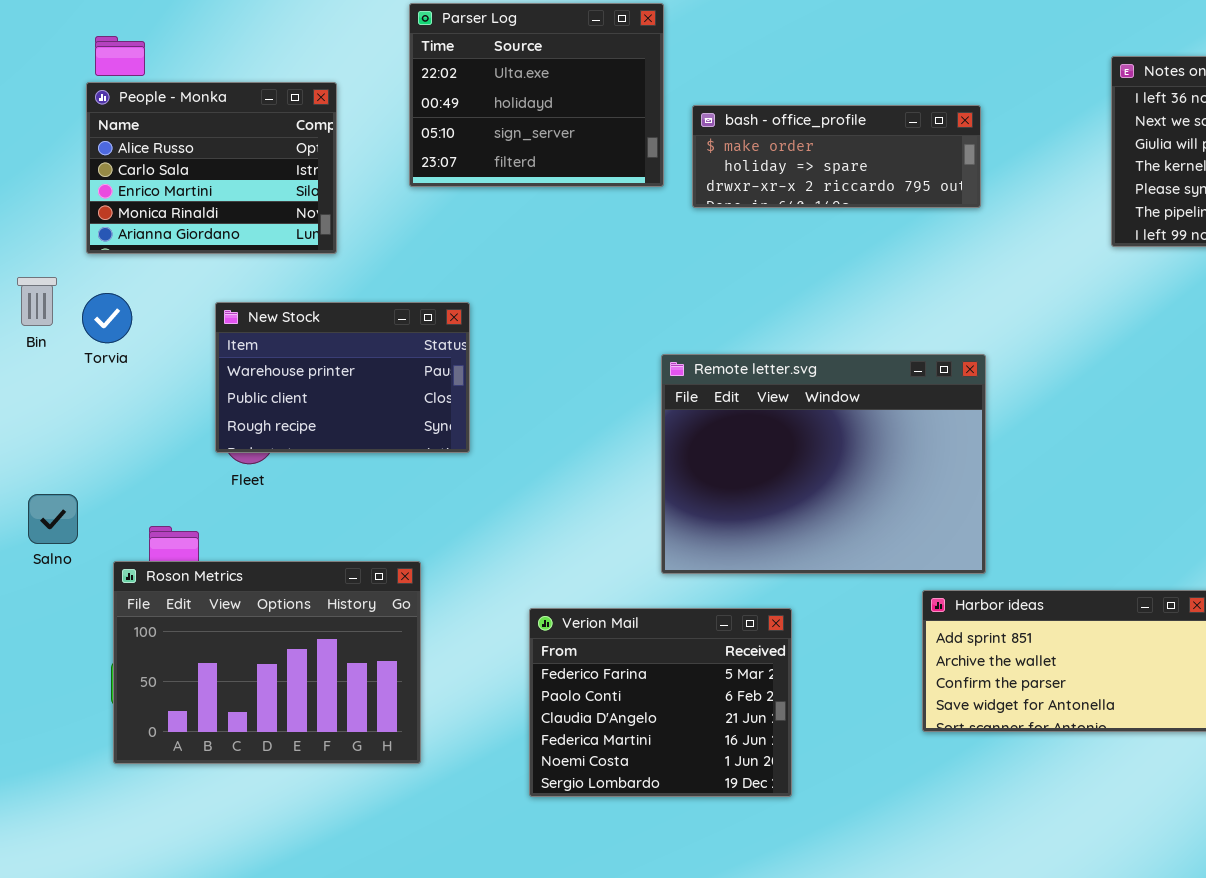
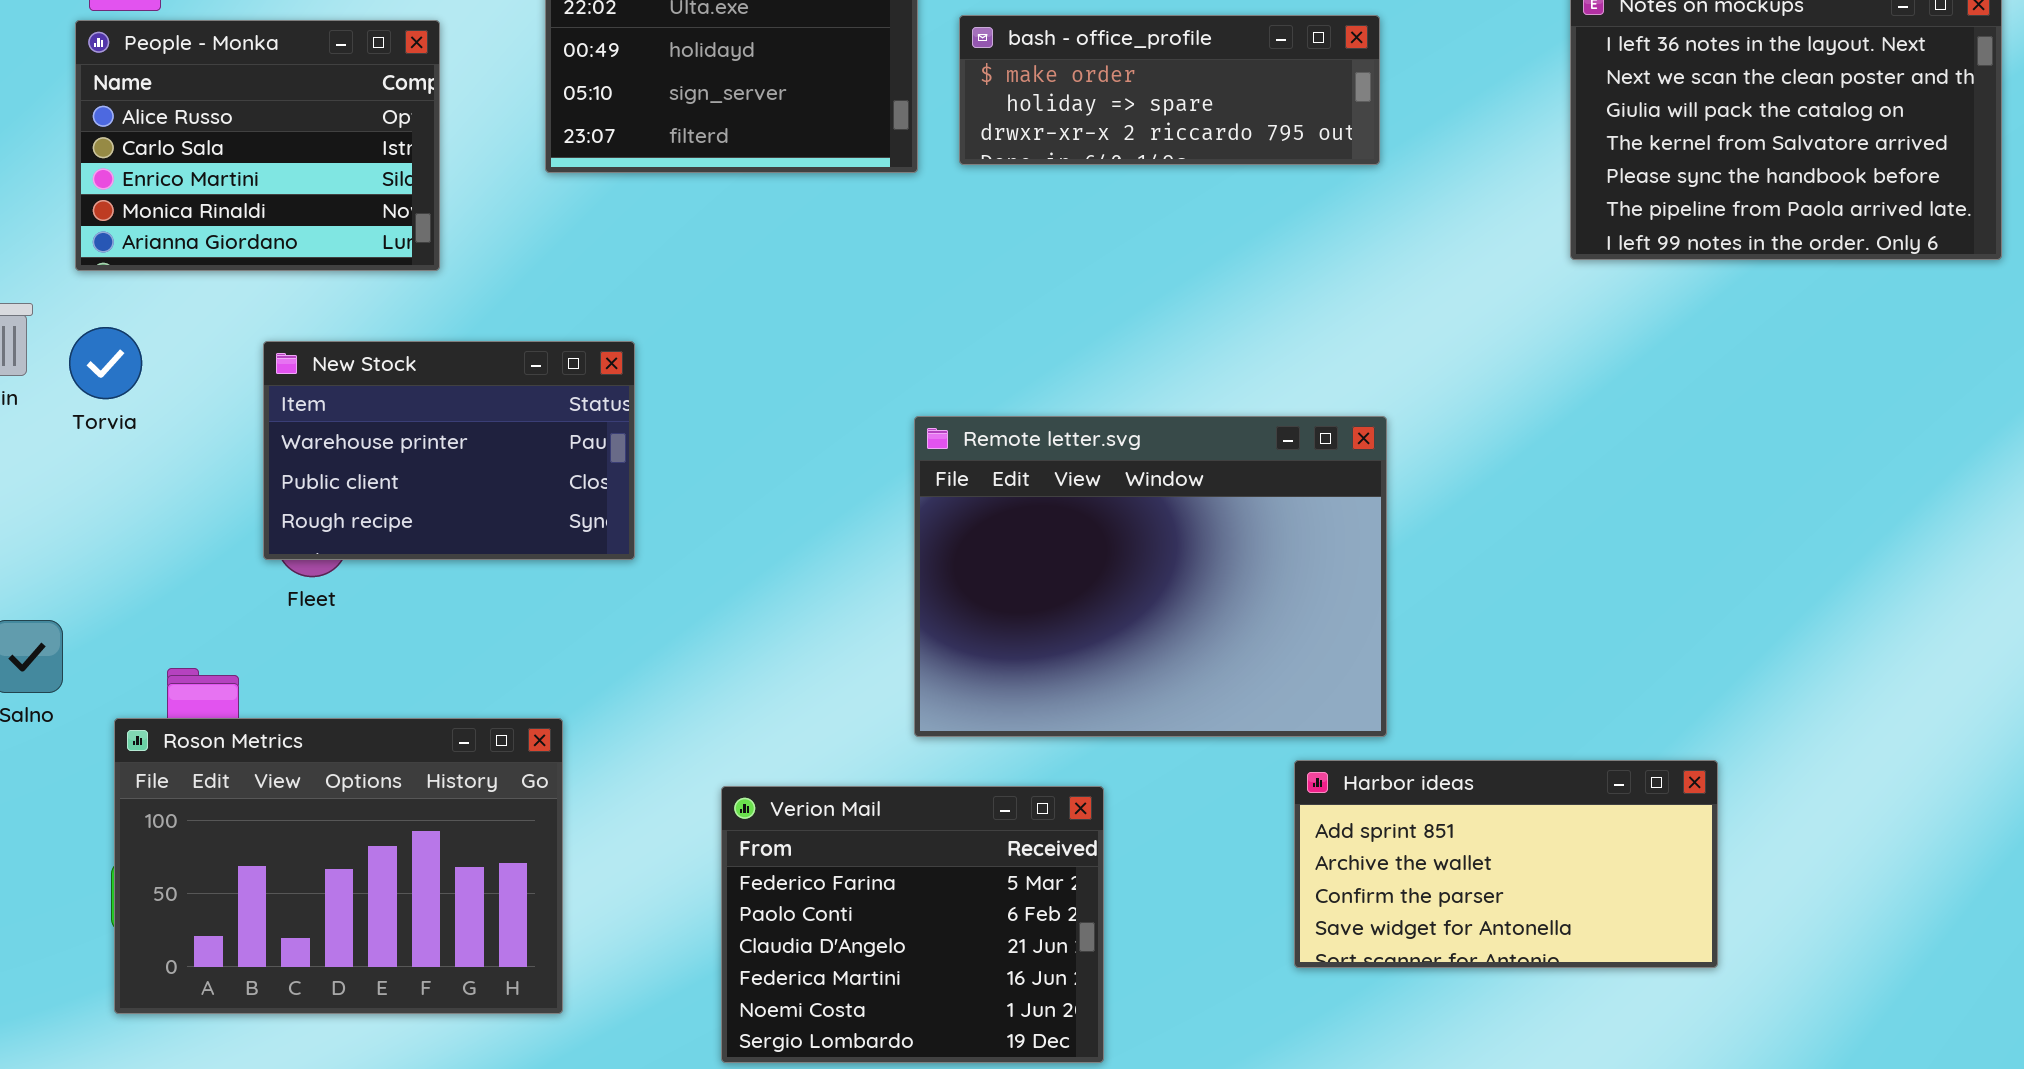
bash - office_profile: [692,105,981,208] -> [959,15,1380,165], moved

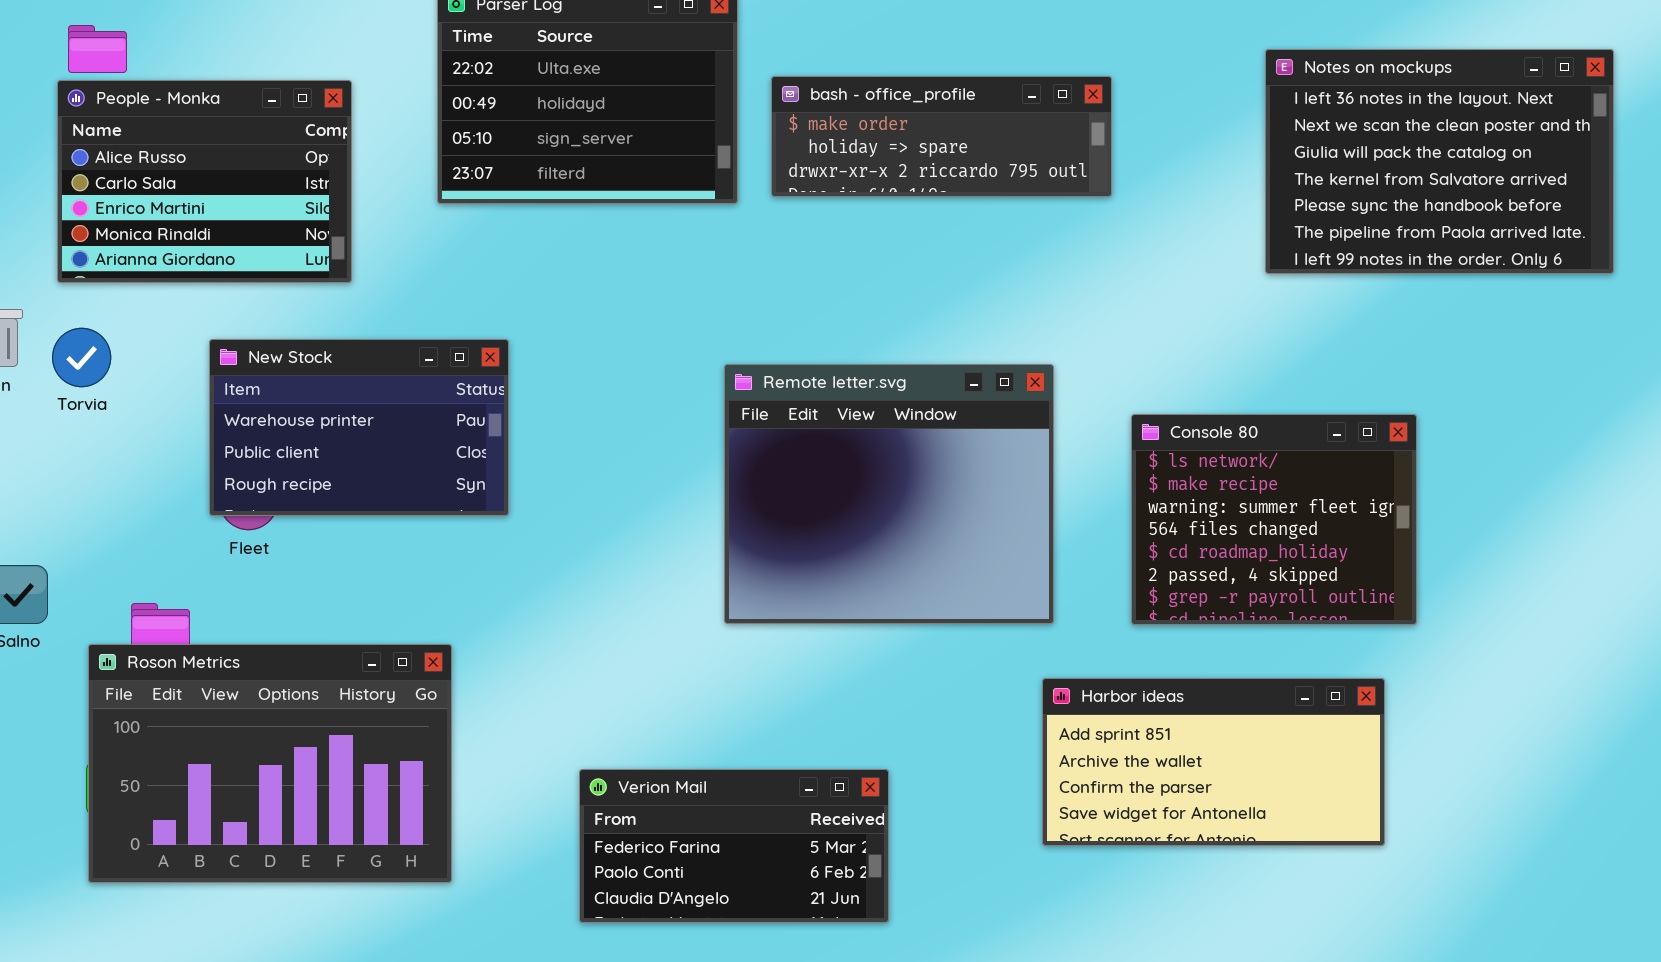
Remote letter.svg: [914,416,1387,737] -> [724,364,1054,624], moved, resized
Console 80: none -> [1131,414,1417,625], opened
Verion Mail: [721,786,1104,1063] -> [579,769,889,923], resized

